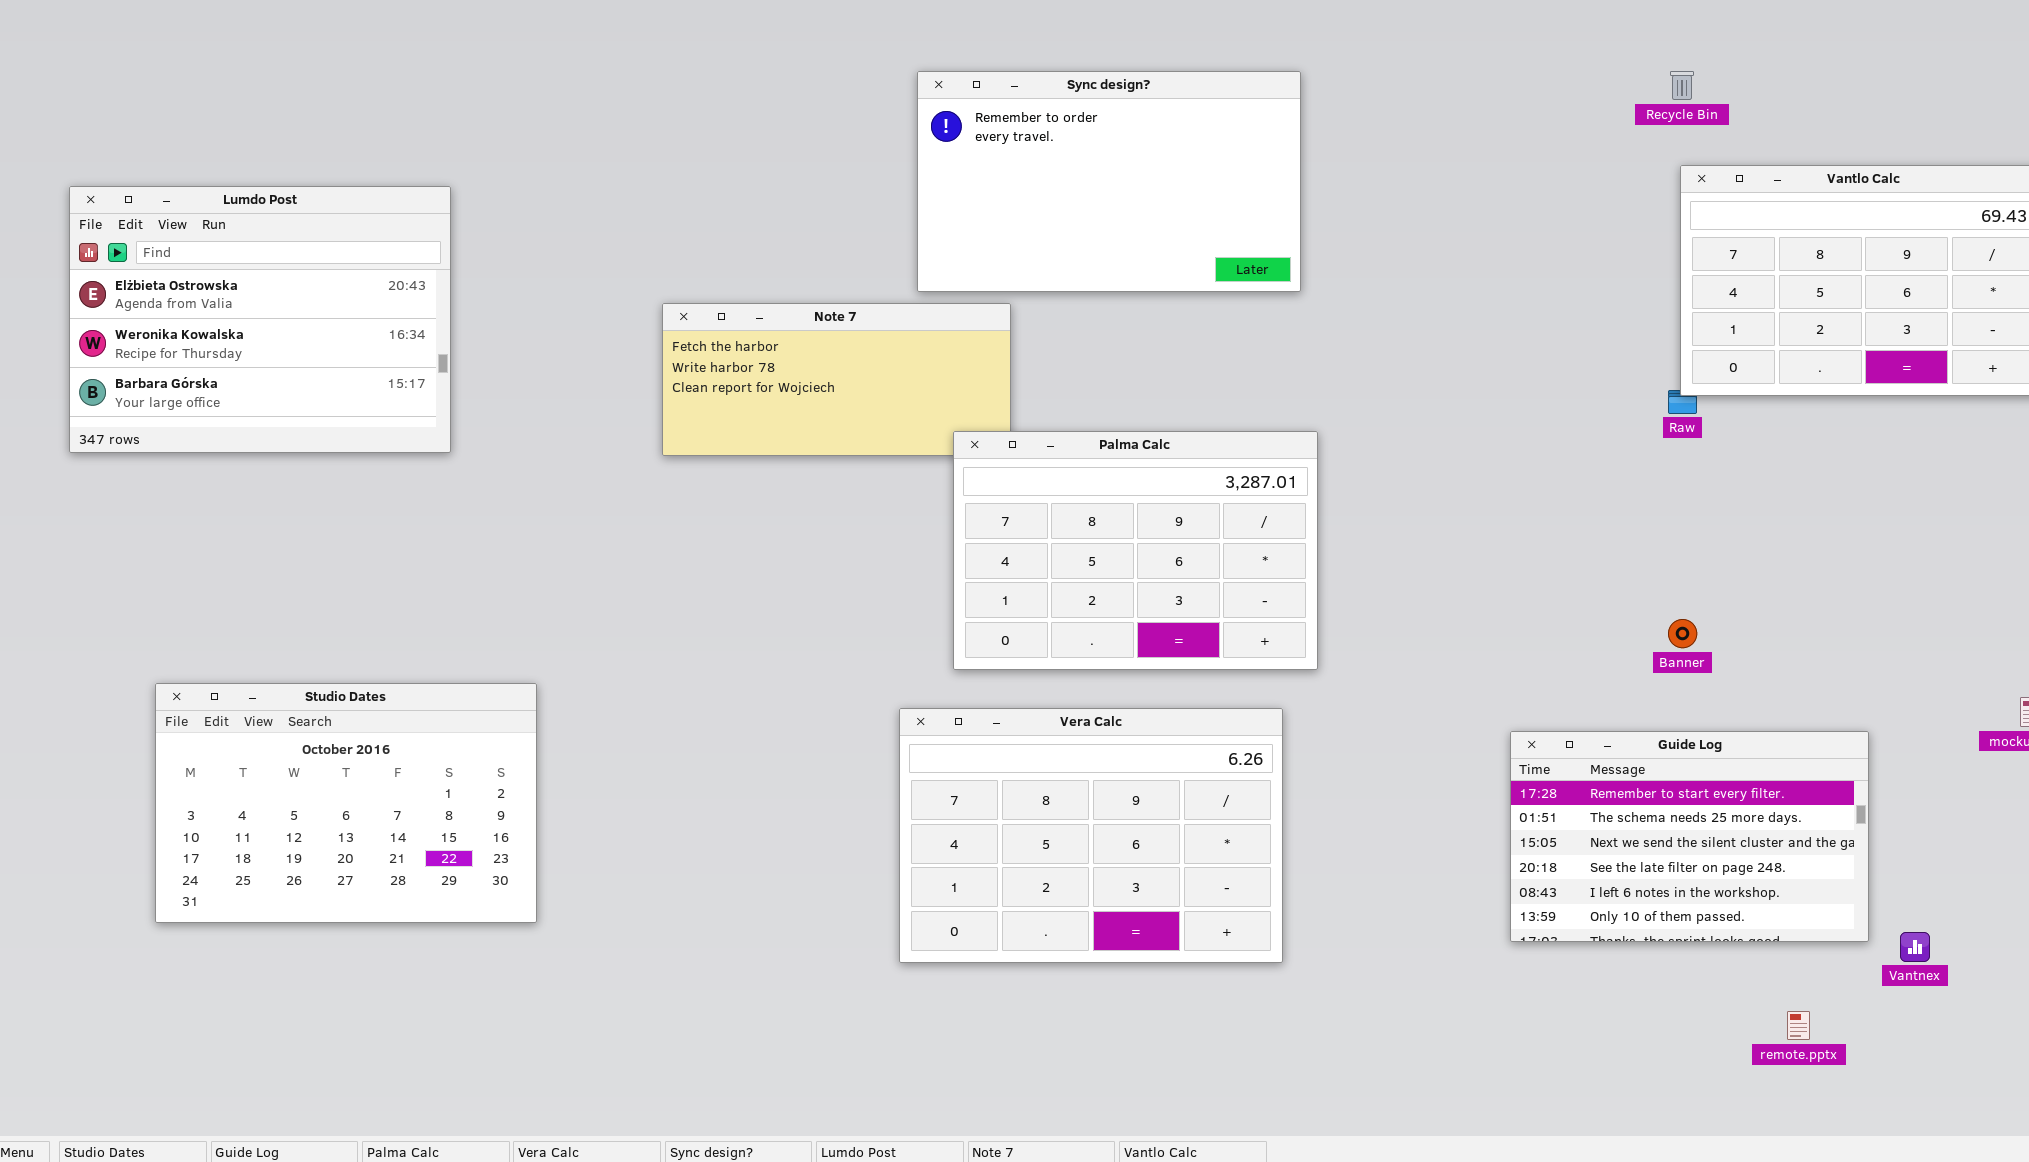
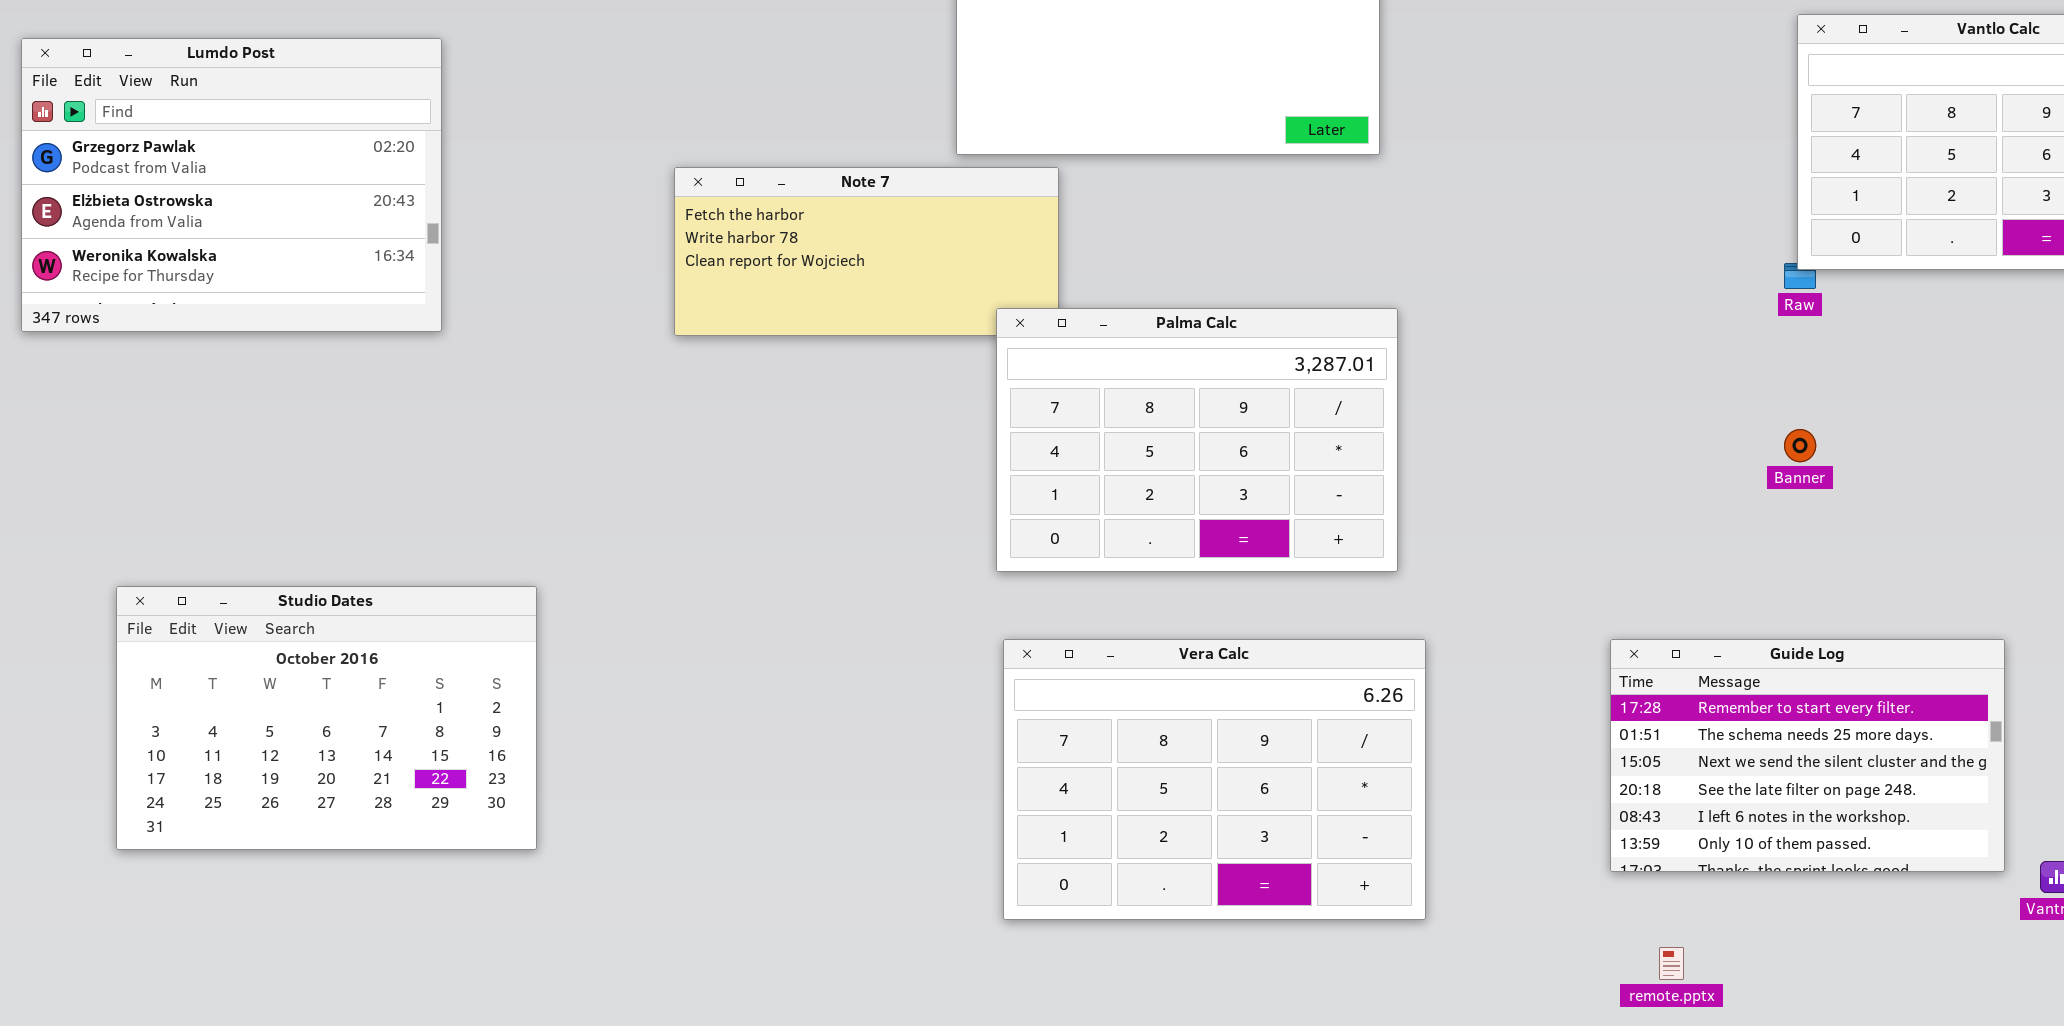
Lumdo Post: [69,186,451,453] -> [21,38,442,332], scrolled up 1 row
Banner: [1668,619,1697,648] -> [1784,429,1816,462], moved
Vera Calc: [899,708,1283,963] -> [1003,639,1426,920], moved
remote.pptx: [1787,1011,1810,1040] -> [1659,947,1684,980], moved

